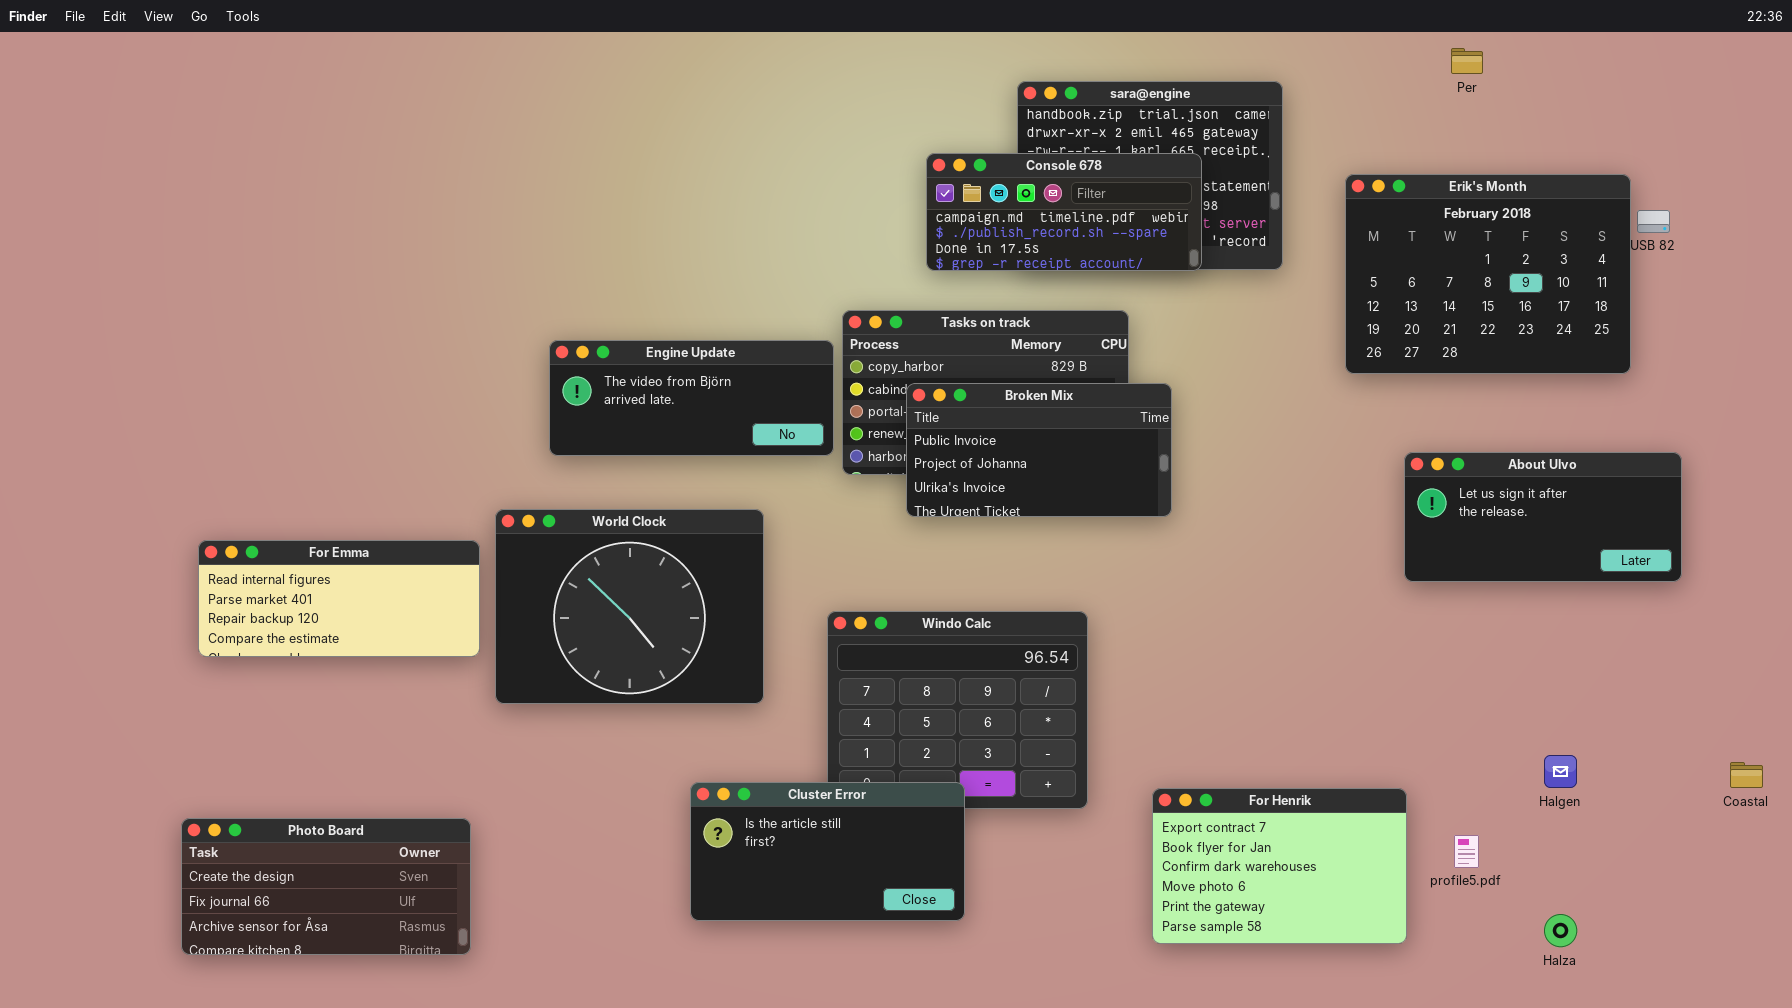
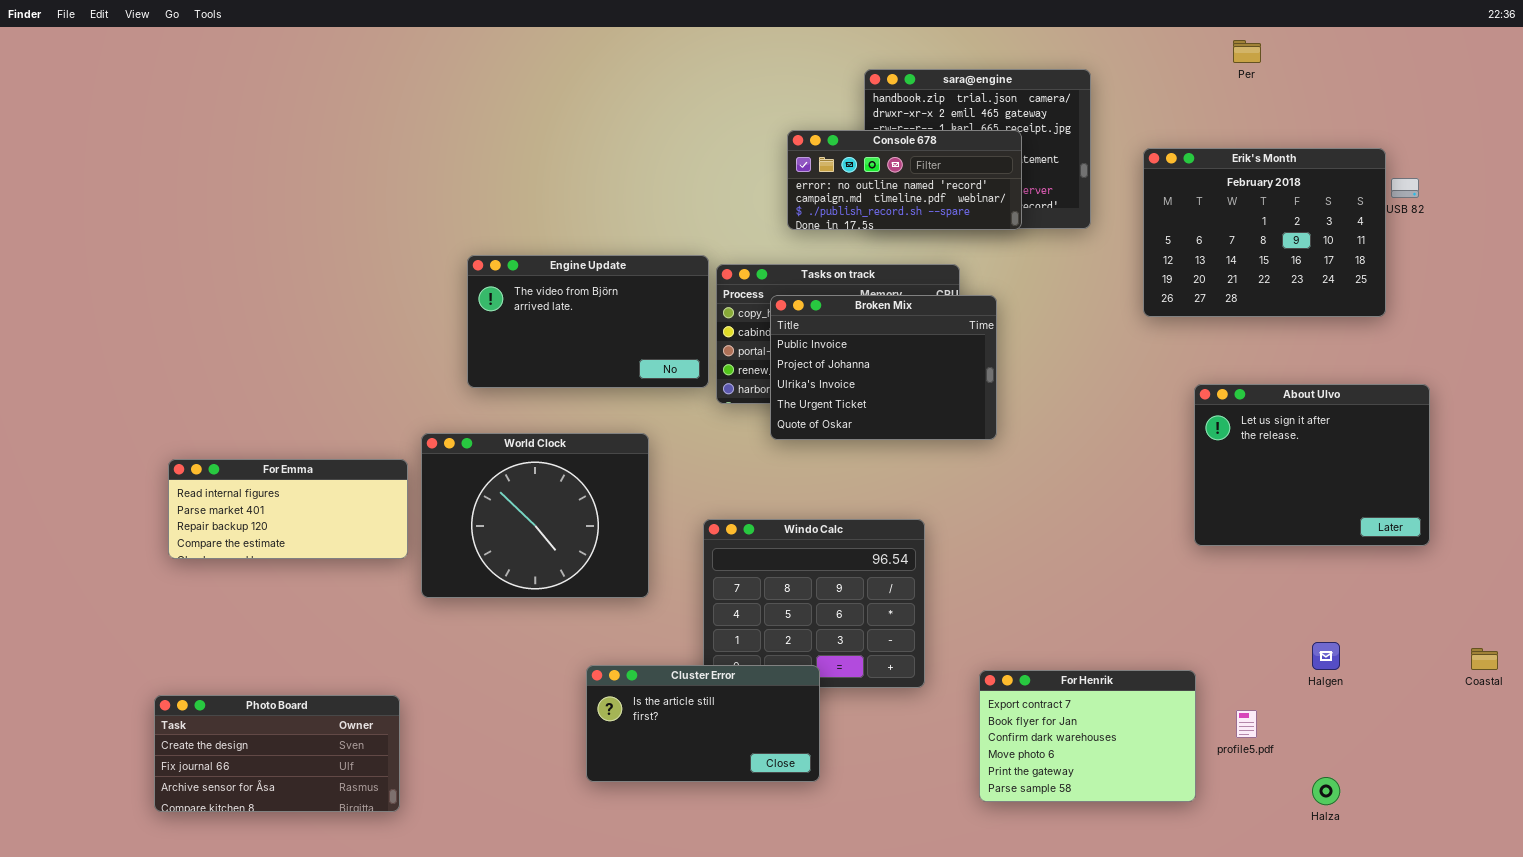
Console 678: [926,153,1202,271] -> [787,130,1022,230], scrolled up 1 row
Engine Update: [549,340,834,456] -> [467,255,709,388], resized
Broken Mix: [906,383,1172,517] -> [770,295,997,440], resized
About Ulvo: [1404,452,1682,582] -> [1194,384,1430,546], resized

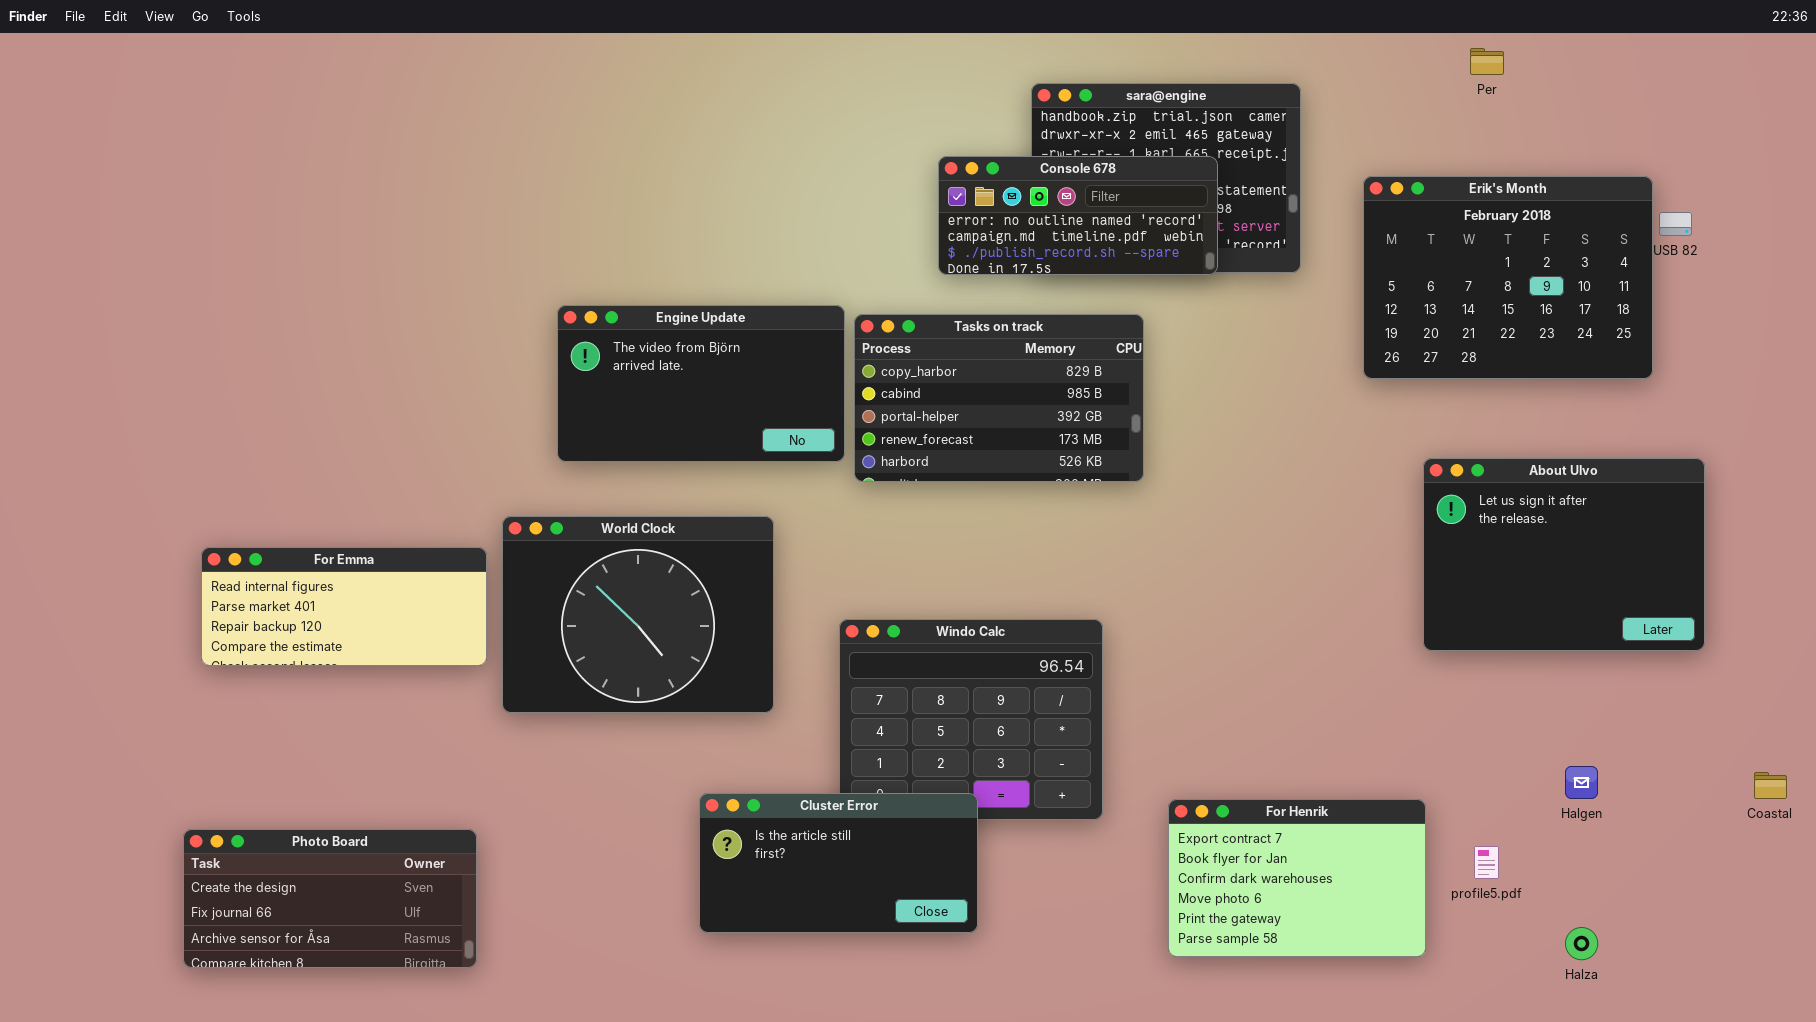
Broken Mix: [770,295,997,440] -> none, closed

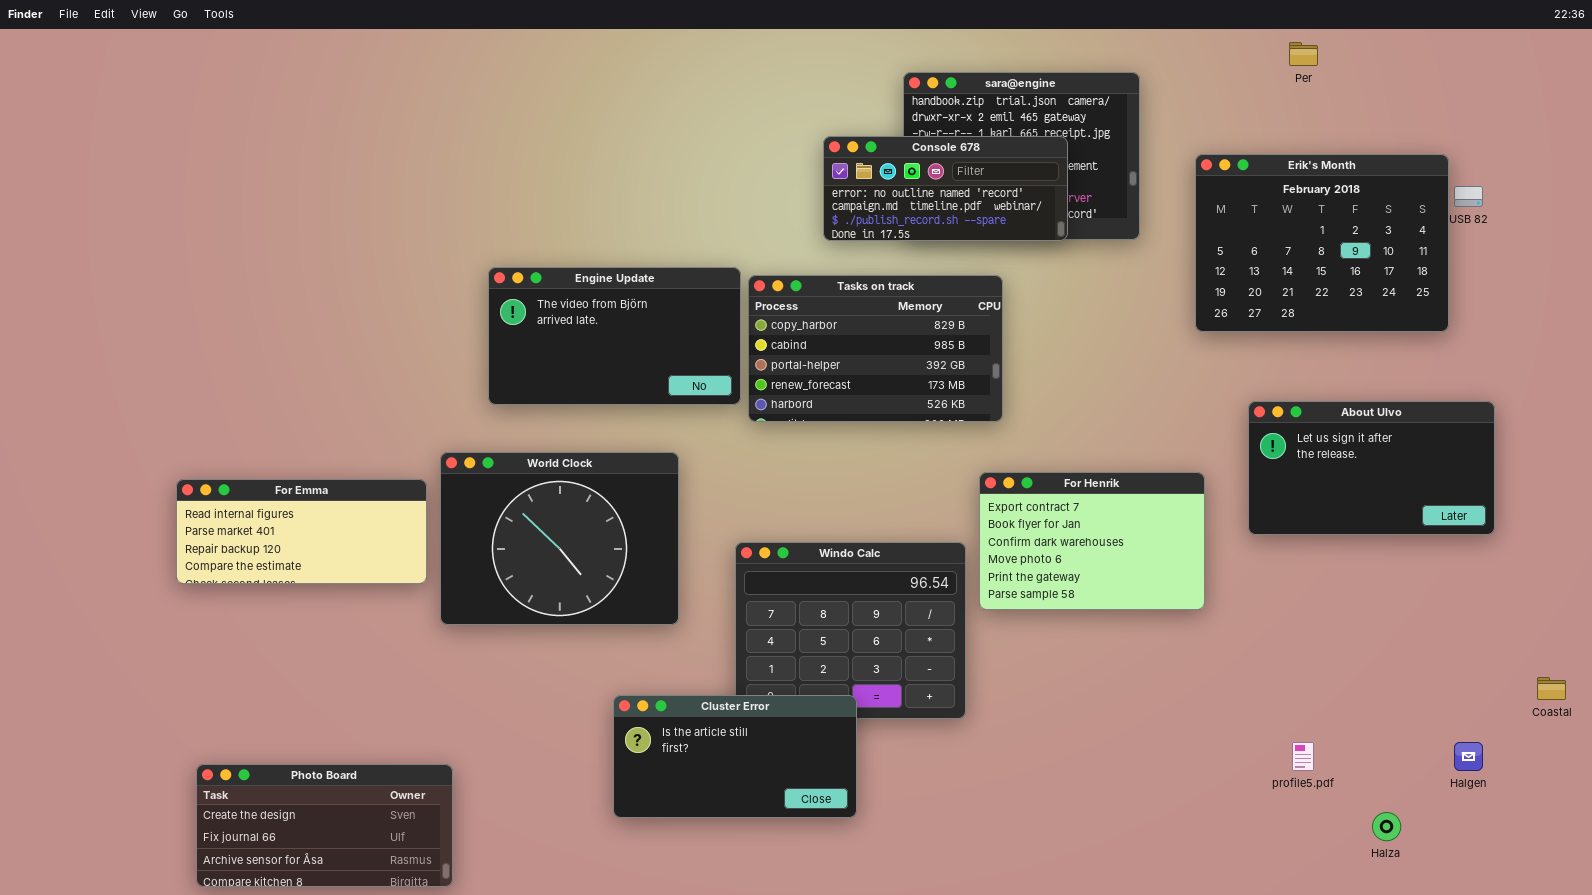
About Ulvo: [1423,458,1705,651] -> [1248,401,1495,535], resized
Halgen: [1565,766,1598,799] -> [1454,742,1483,771], moved
For Henrik: [1168,799,1426,957] -> [979,472,1205,610], moved
Photo Board: [183,829,477,968] -> [196,764,453,887], moved

